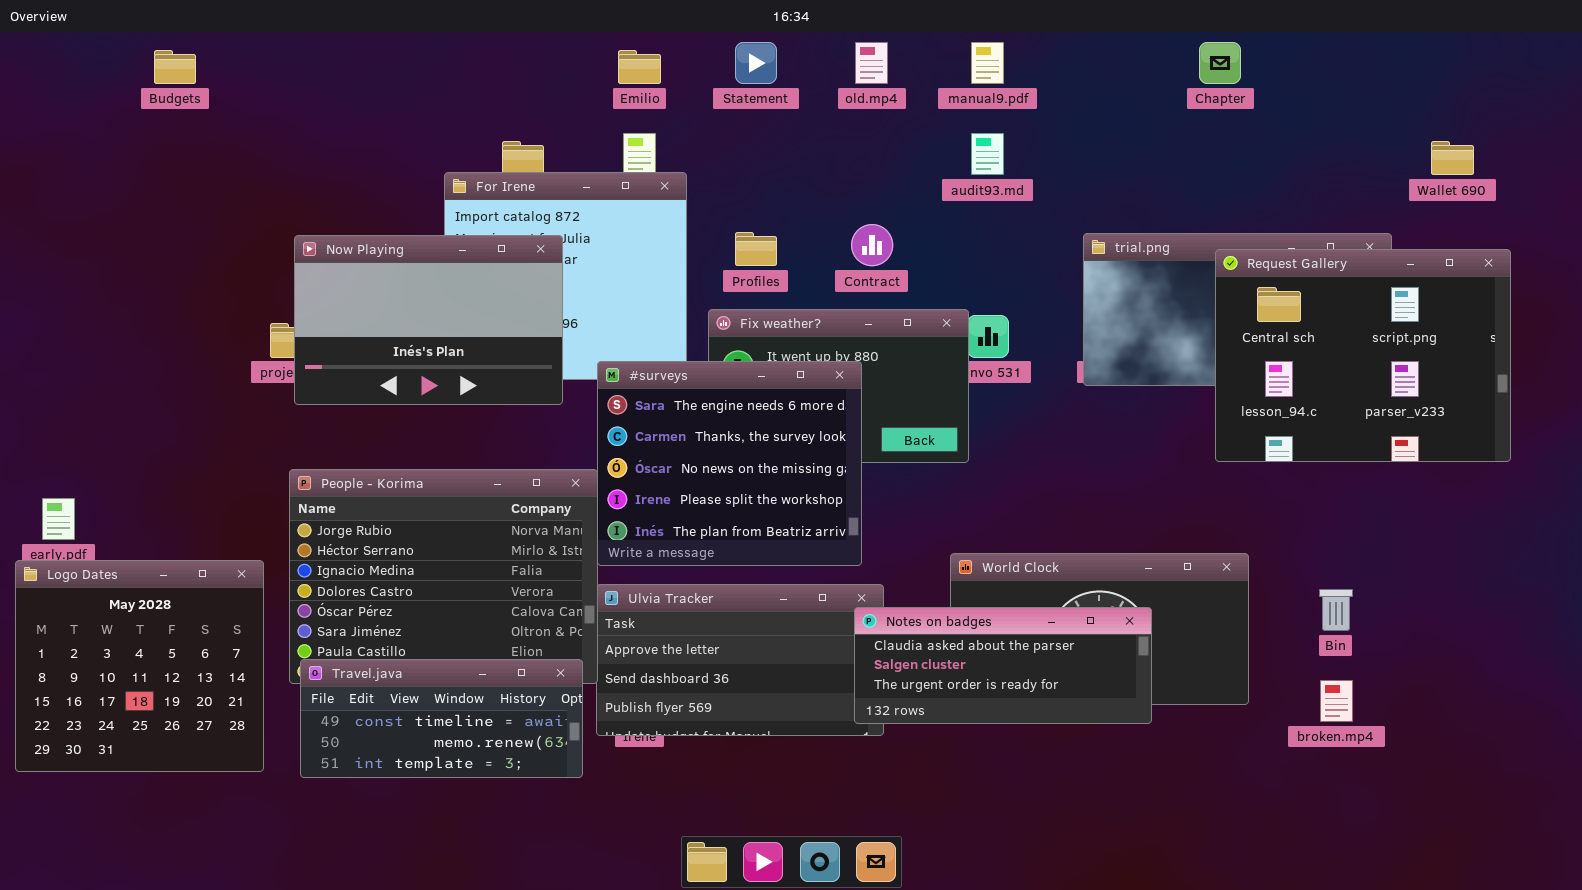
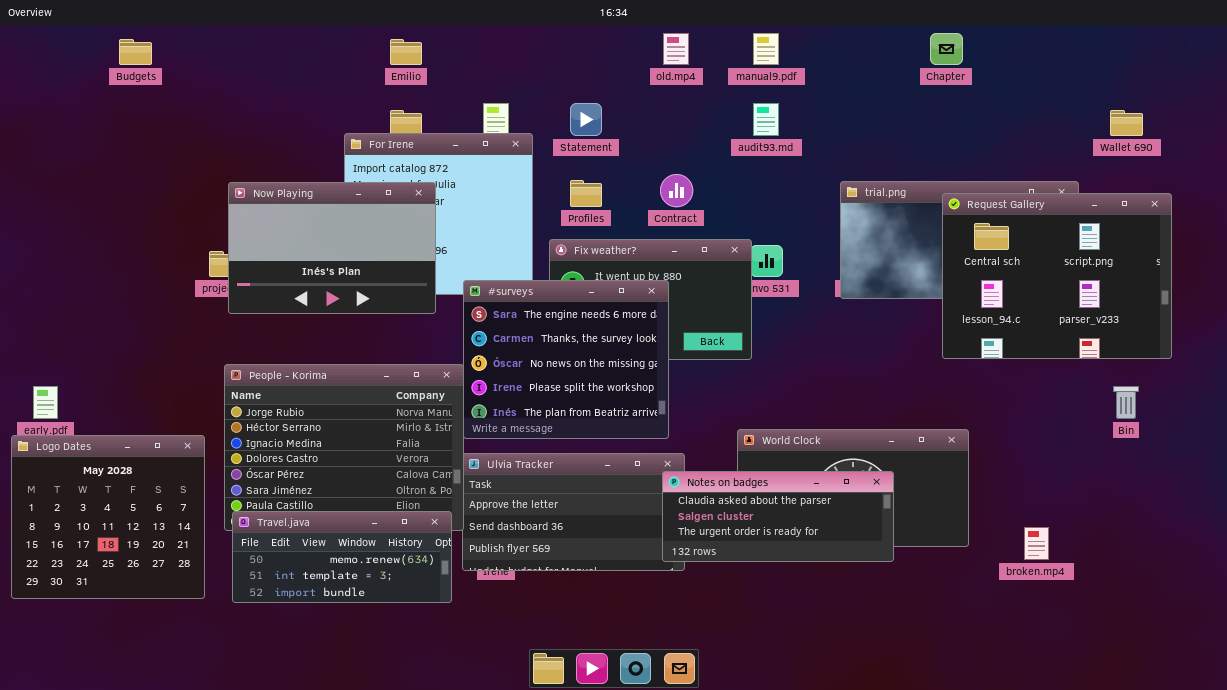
Statement: [735,42,777,84] -> [570,103,602,136], moved
Emilio: [618,50,661,84] -> [390,39,422,65], moved
Bin: [1319,589,1353,631] -> [1113,386,1139,419], moved
Travel.java: [300,659,583,778] -> [232,511,452,603], scrolled down 1 row

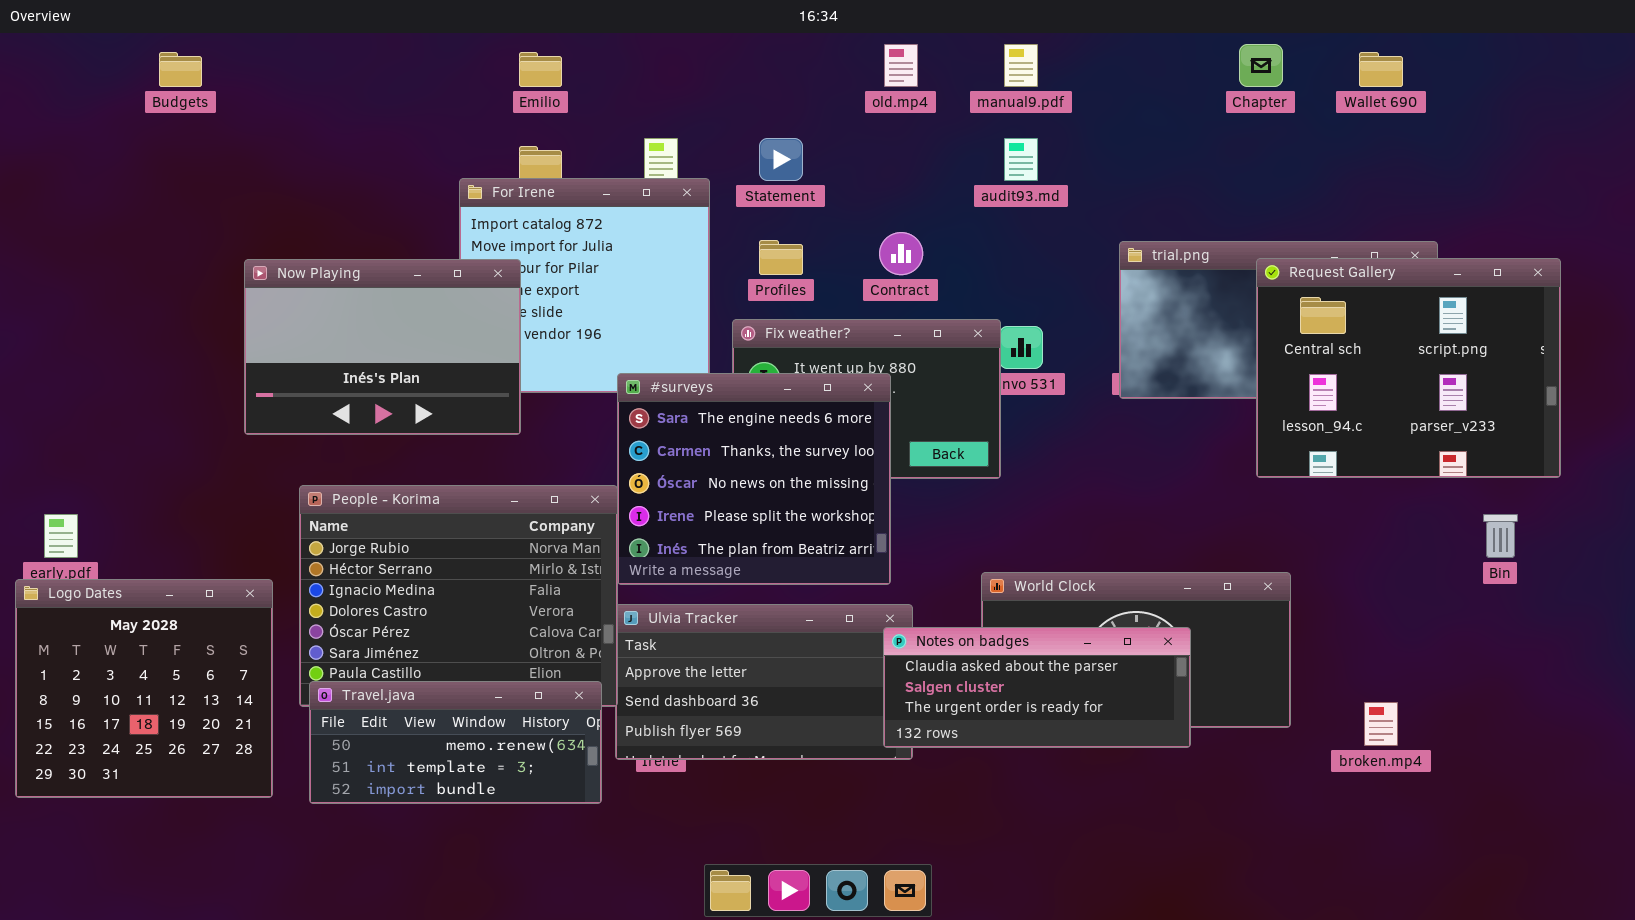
Wallet 690: [1110,110,1143,136] -> [1359,52,1403,87], moved
Now Playing: [228,182,436,314] -> [244,259,521,435], moved

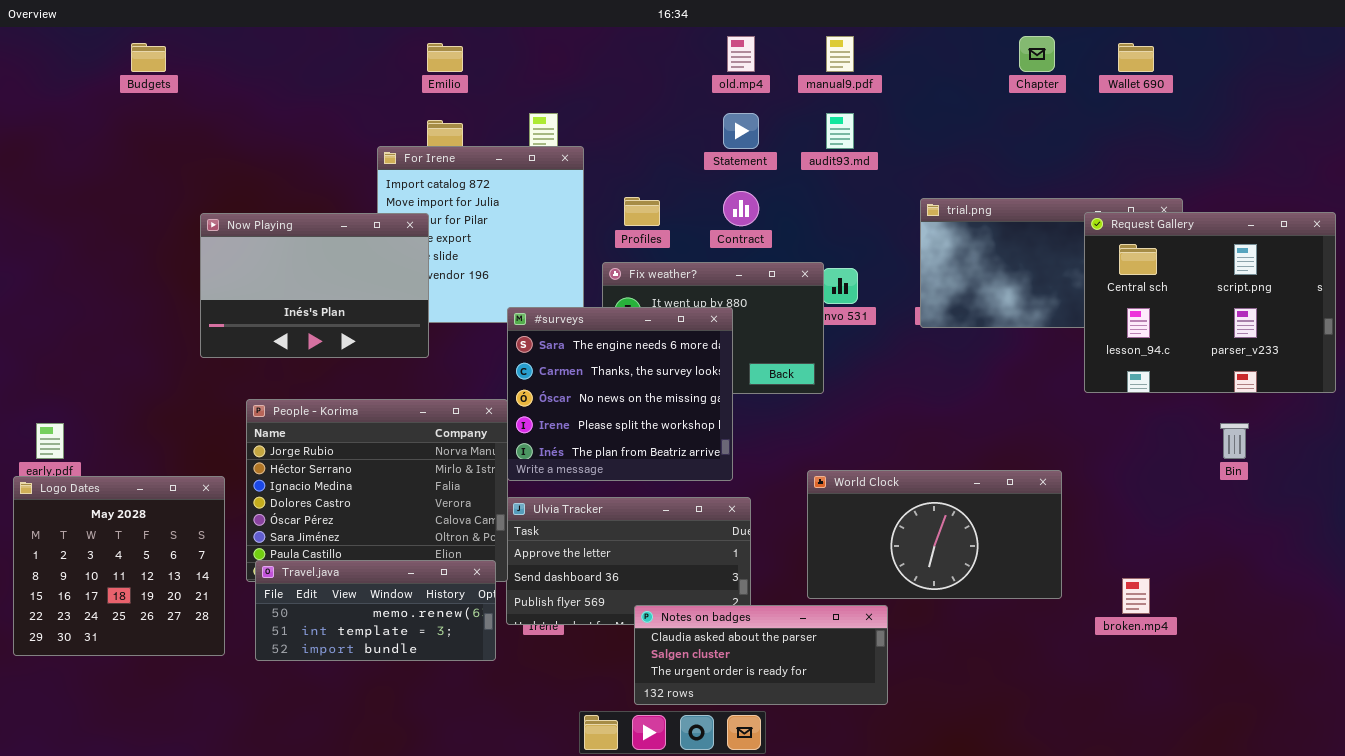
Statement: [759,138,803,181] -> [723,113,759,149], moved
Request Gallery: [1256,258,1561,478] -> [1084,212,1336,393], moved
Notes on badges: [883,627,1191,748] -> [634,605,888,705], moved

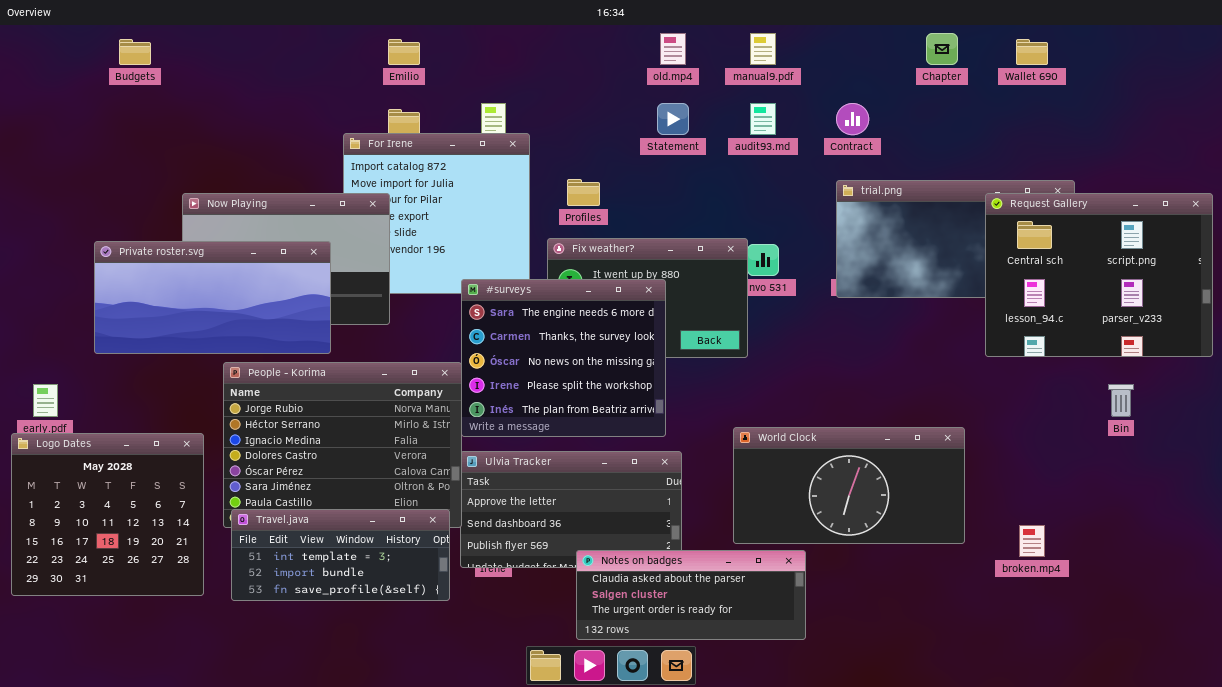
Contract: [723,191,759,226] -> [836,103,869,135], moved
Private roster.svg: none -> [94,241,331,354], opened
Travel.java: [255,560,496,661] -> [231,509,450,601], scrolled down 1 row

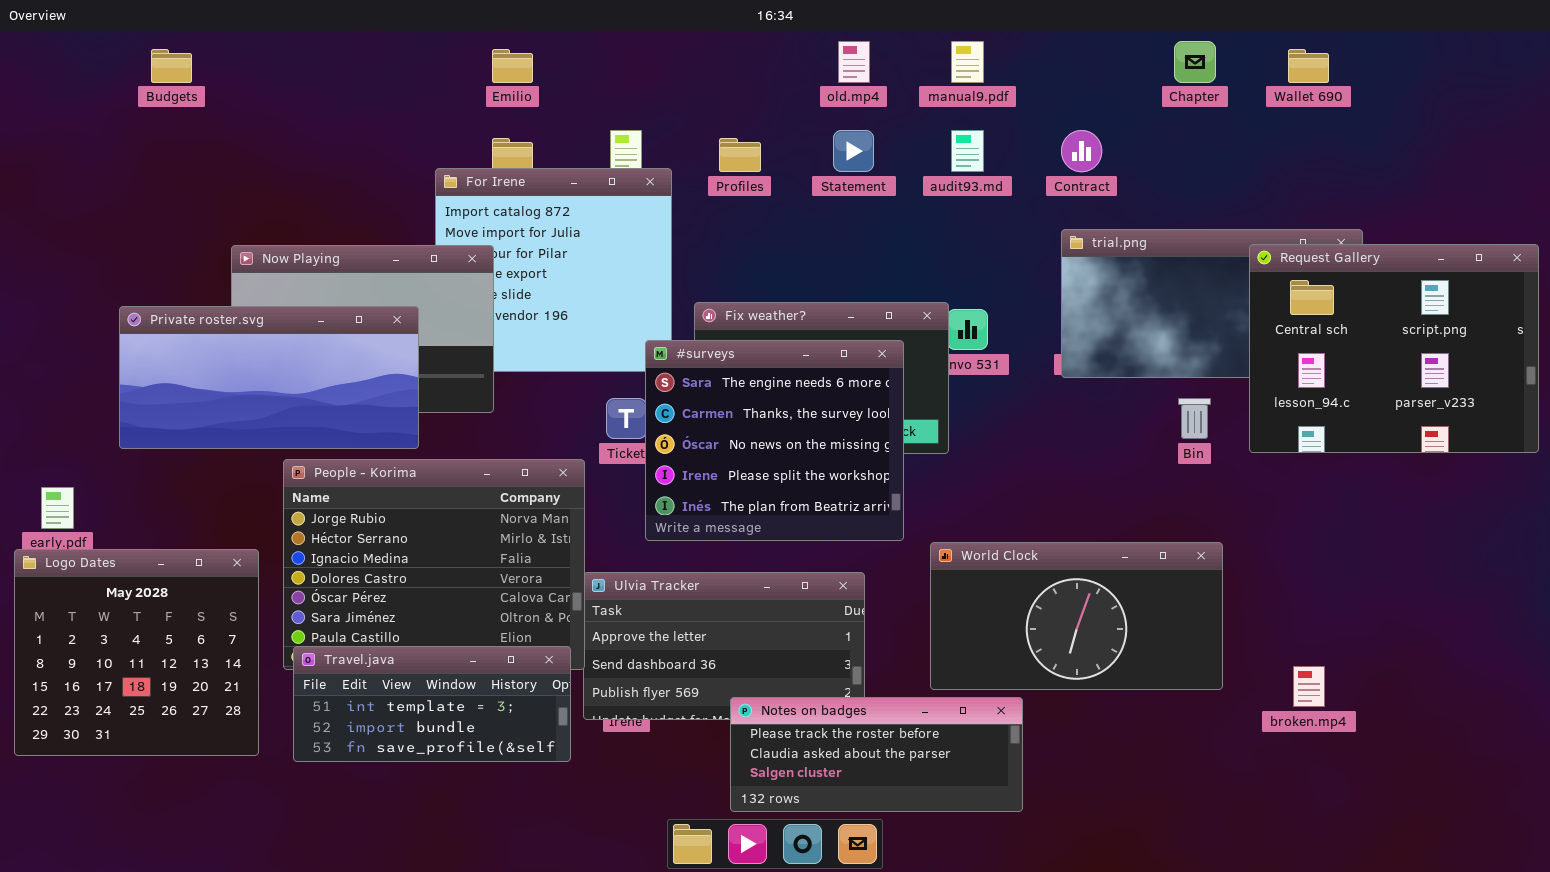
Profiles: [567,179,600,206] -> [719,138,761,172], moved
#surveys: [461,279,666,437] -> [645,340,904,541], moved
Bin: [1108,384,1134,417] -> [1178,398,1211,439], moved
Notes on badges: [576,550,806,640] -> [730,697,1023,812], scrolled up 1 row

